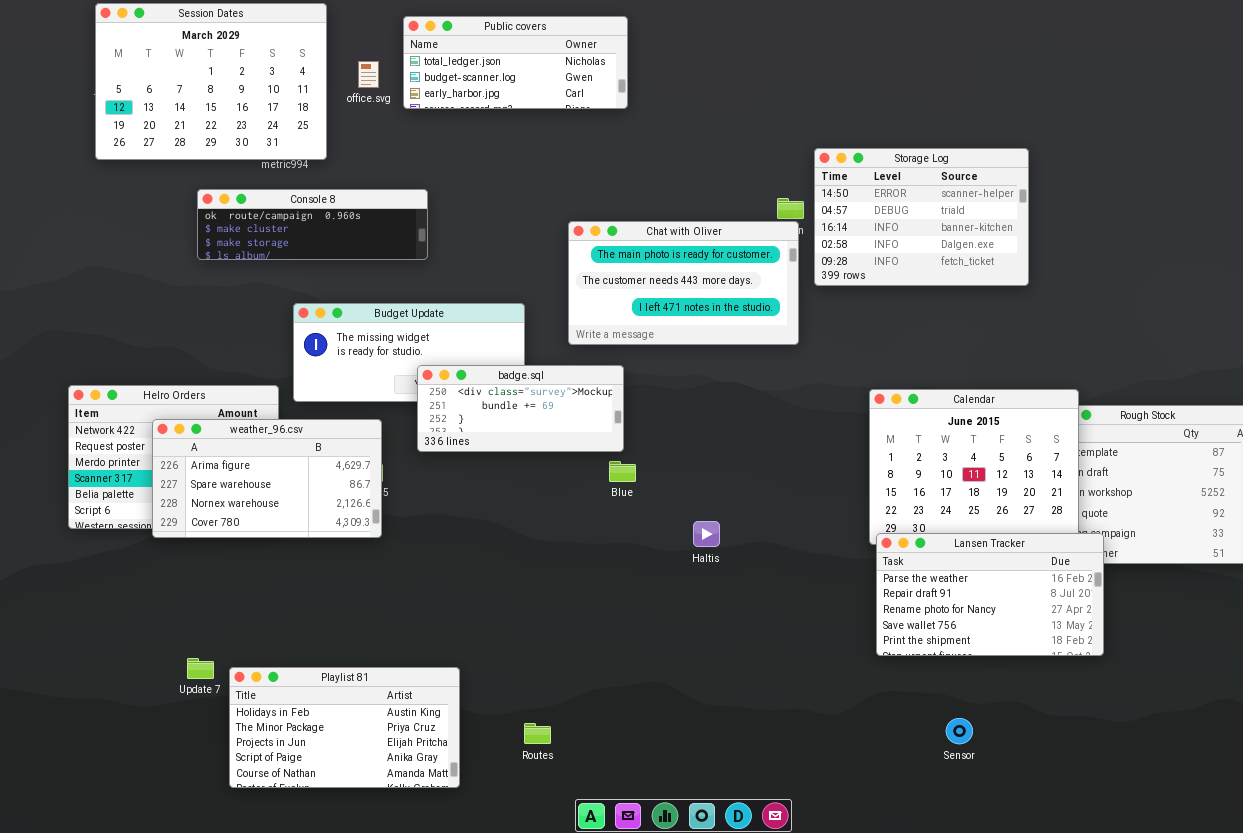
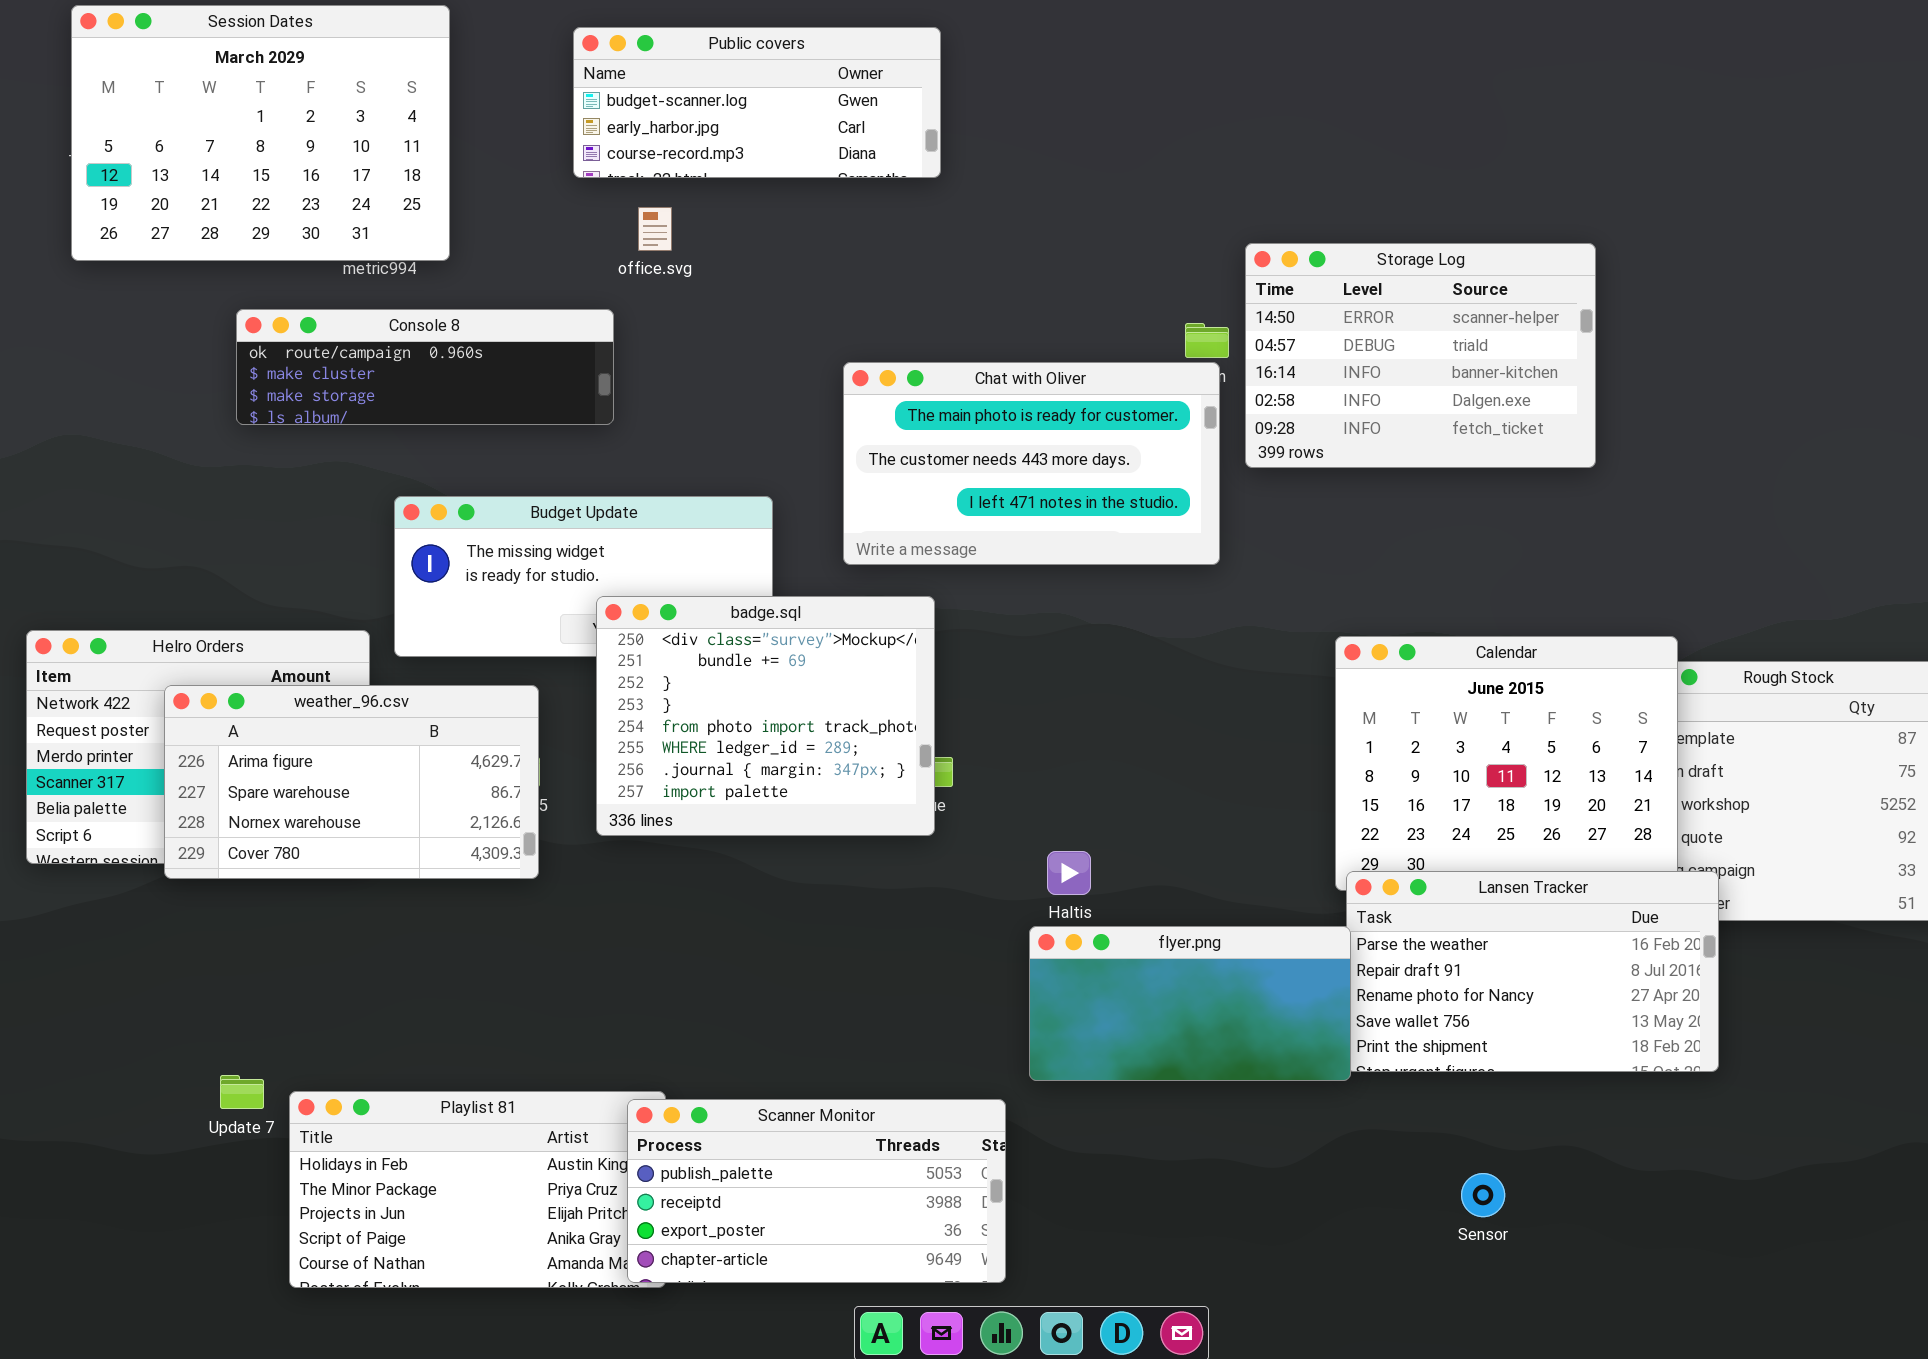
Public covers: [403,16,628,109] -> [573,27,941,178], scrolled down 1 row
office.svg: [358,61,379,88] -> [638,207,672,251], moved
badge.sql: [417,365,624,452] -> [596,596,935,836], resized
flyer.png: none -> [1029,926,1351,1081], opened
Scanner Monitor: none -> [627,1099,1006,1283], opened

